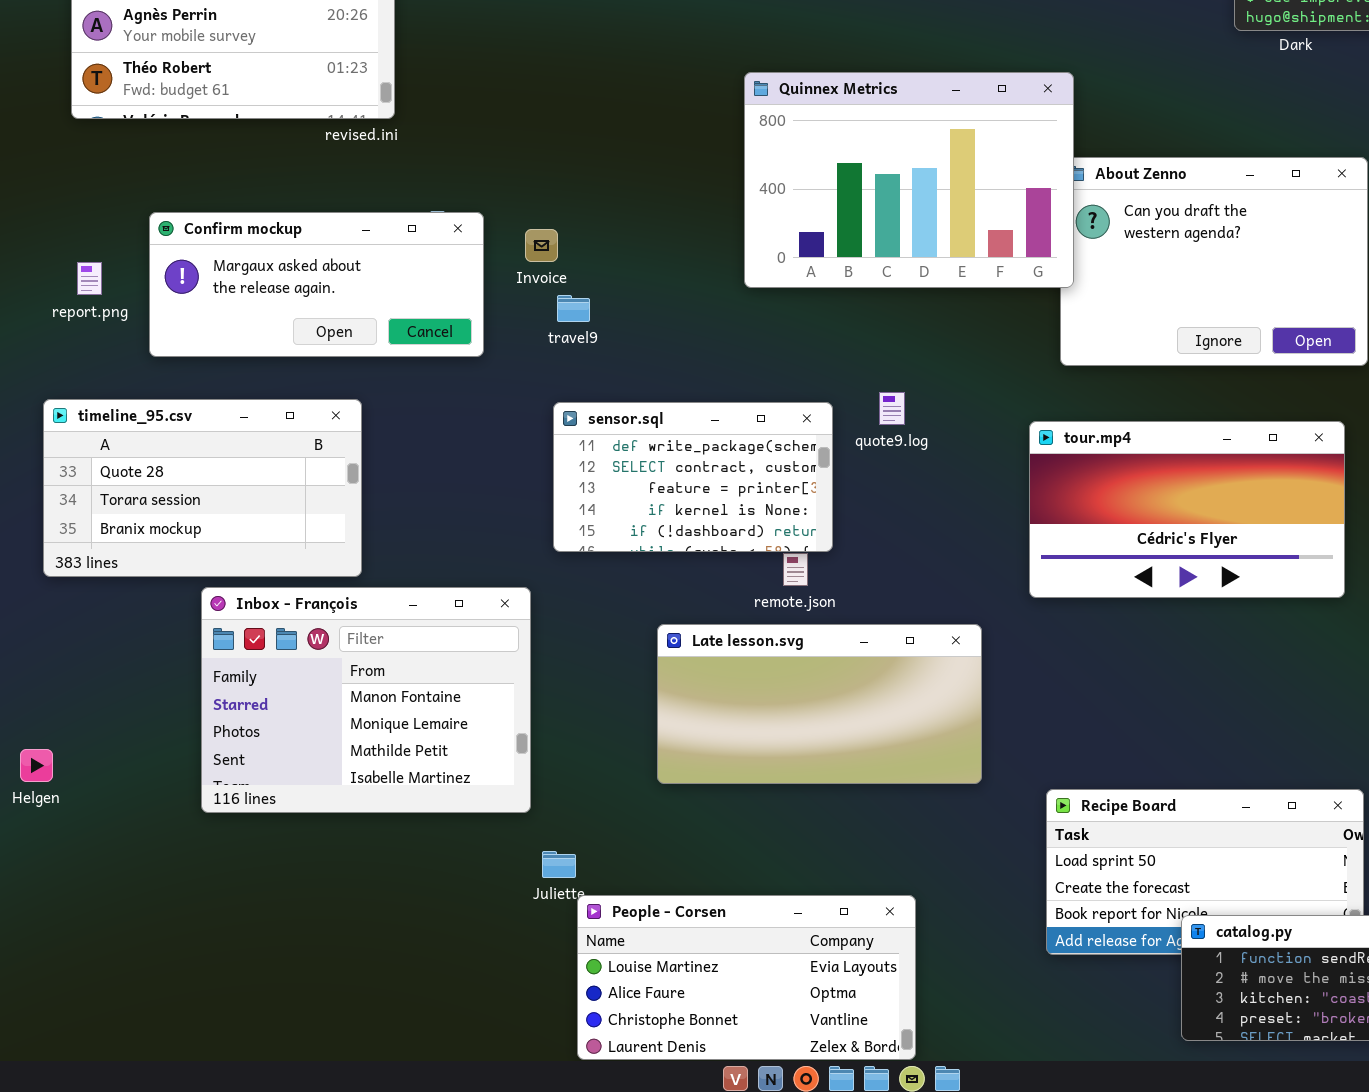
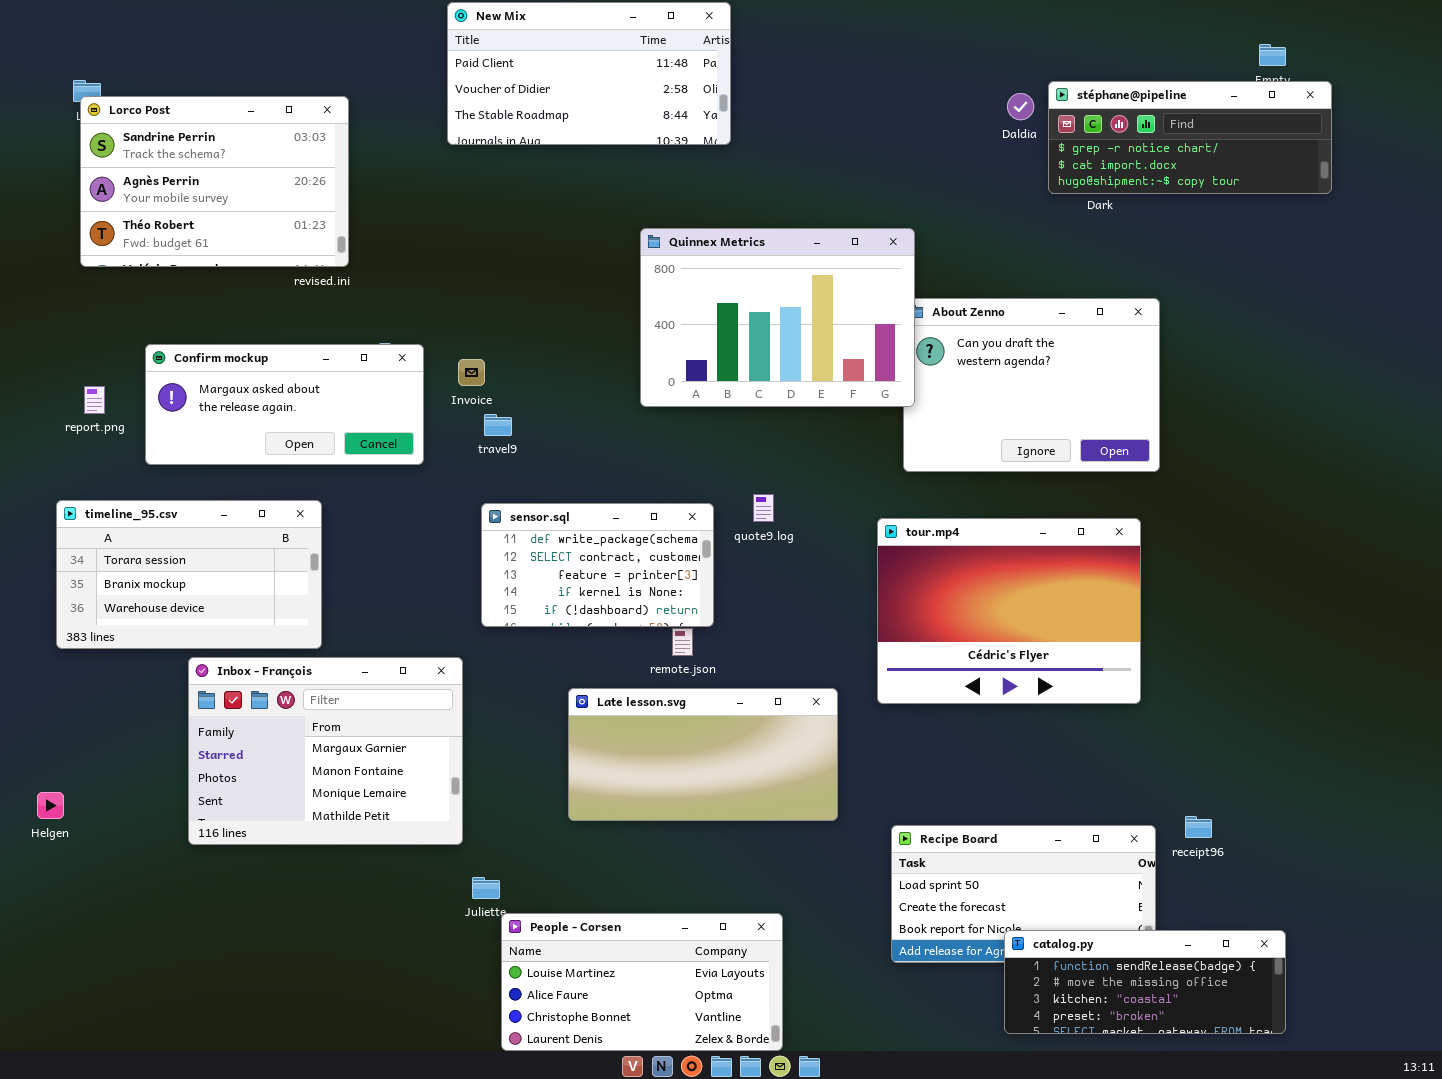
timeline_95.csv: [43,399,362,577] -> [56,500,322,649], scrolled down 1 row
tour.mp4: [1029,421,1345,598] -> [877,518,1141,704], resized
Inbox - François: [201,587,531,813] -> [188,657,463,845], scrolled up 1 row

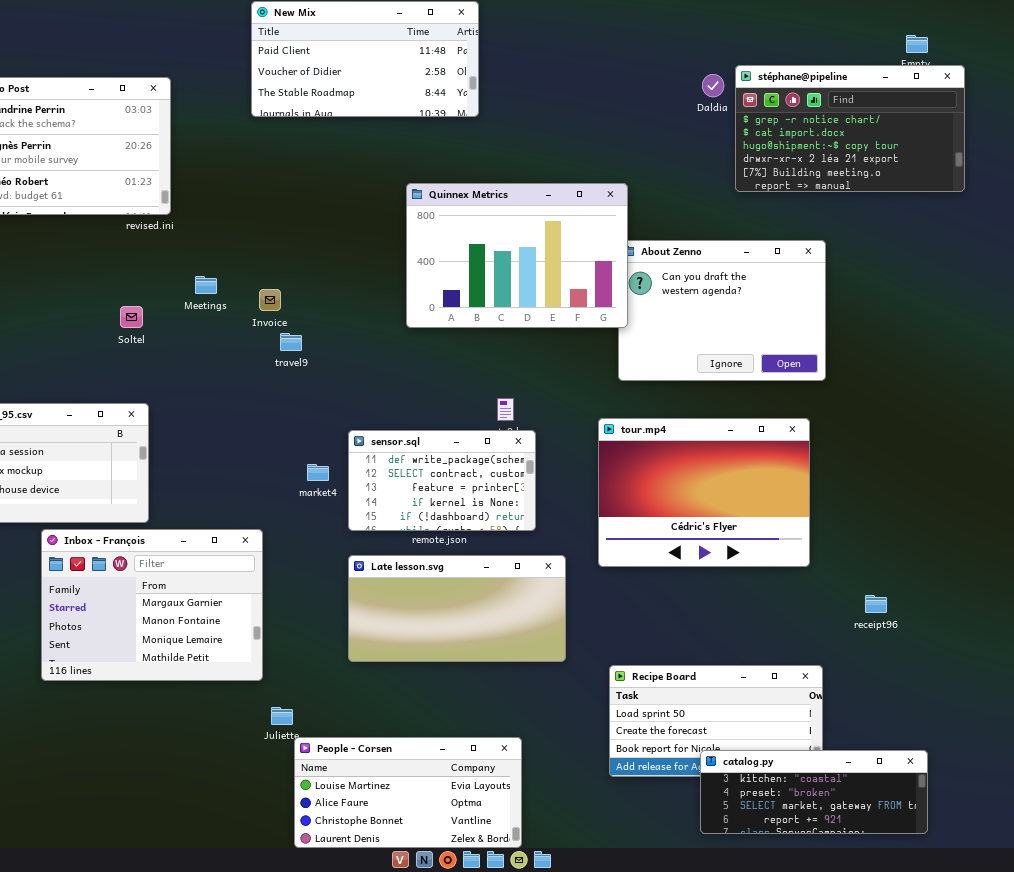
stéphane@pipeline: [1048,81,1332,194] -> [735,65,965,192], resized
Confirm mockup: [145,344,424,465] -> none, closed
sensor.sql: [481,503,714,627] -> [348,430,536,531], moved
receipt96: [1185,816,1212,838] -> [865,595,887,613], moved
catalog.py: [1004,930,1286,1034] -> [700,750,928,834], scrolled down 2 rows

